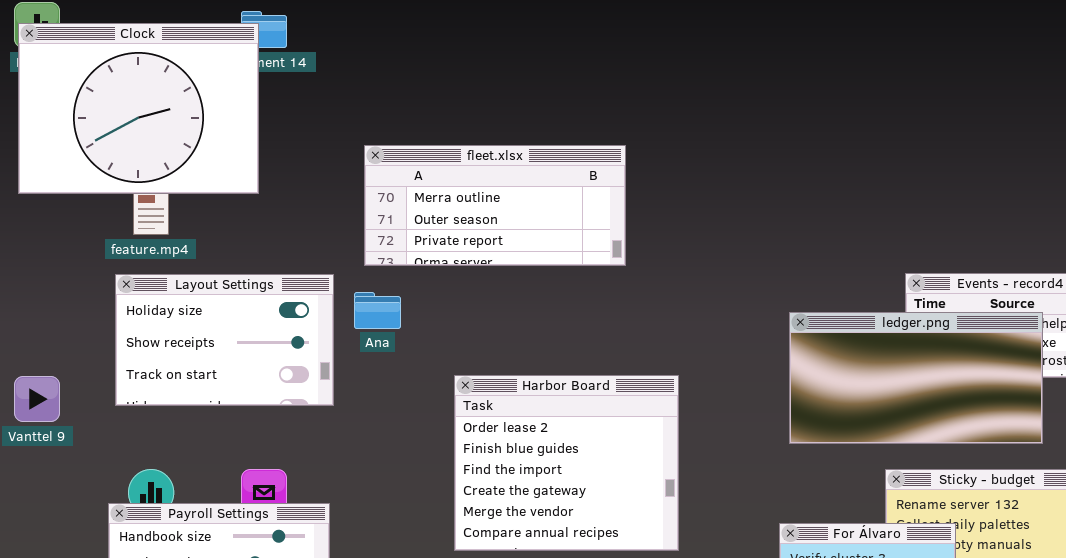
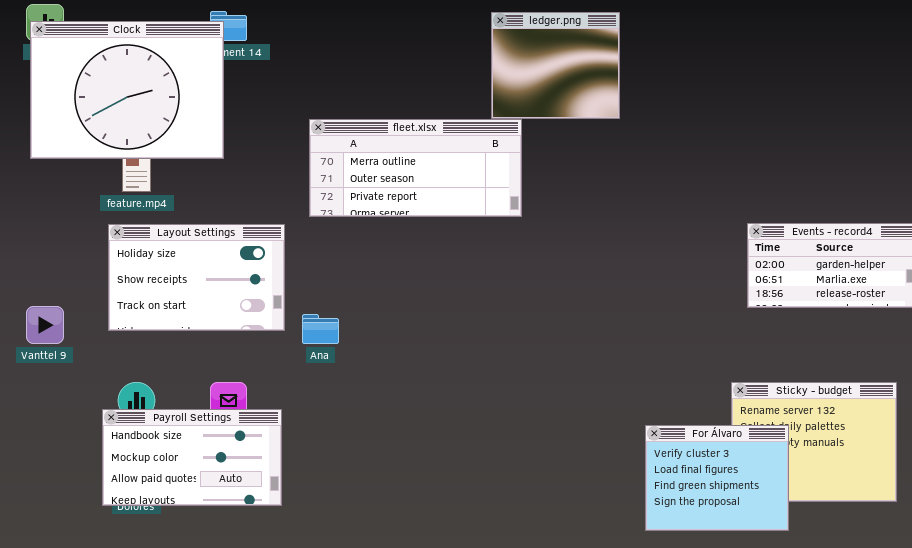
Ana: [354,292,401,329] -> [302,314,339,344], moved
ledger.png: [789,312,1043,444] -> [491,12,620,119], moved, resized
Harbor Board: [454,375,679,551] -> none, closed

